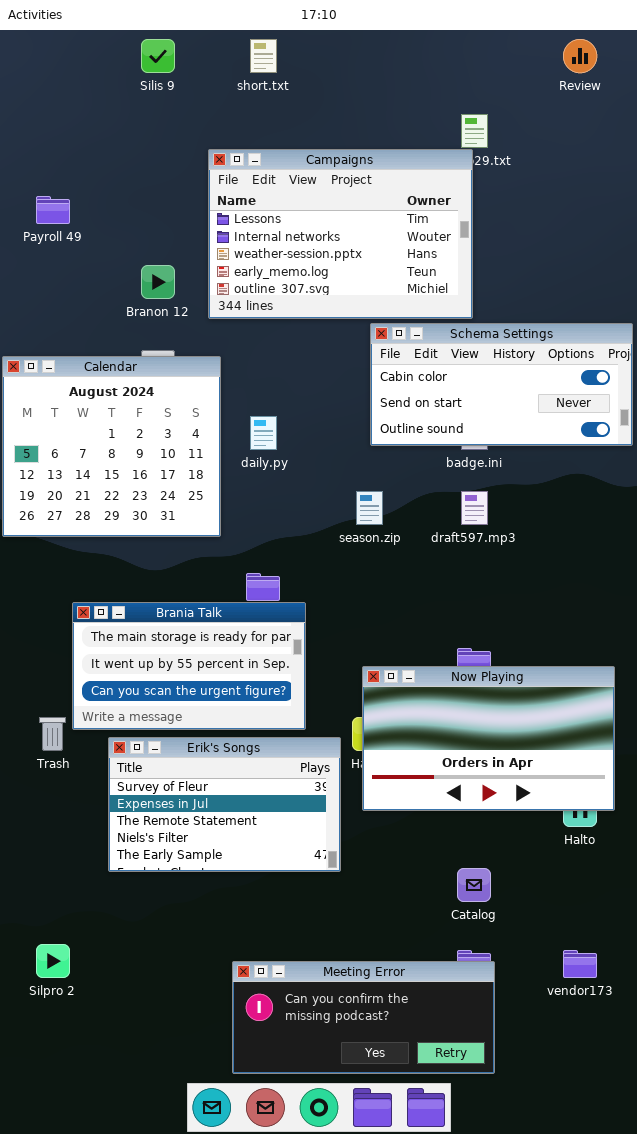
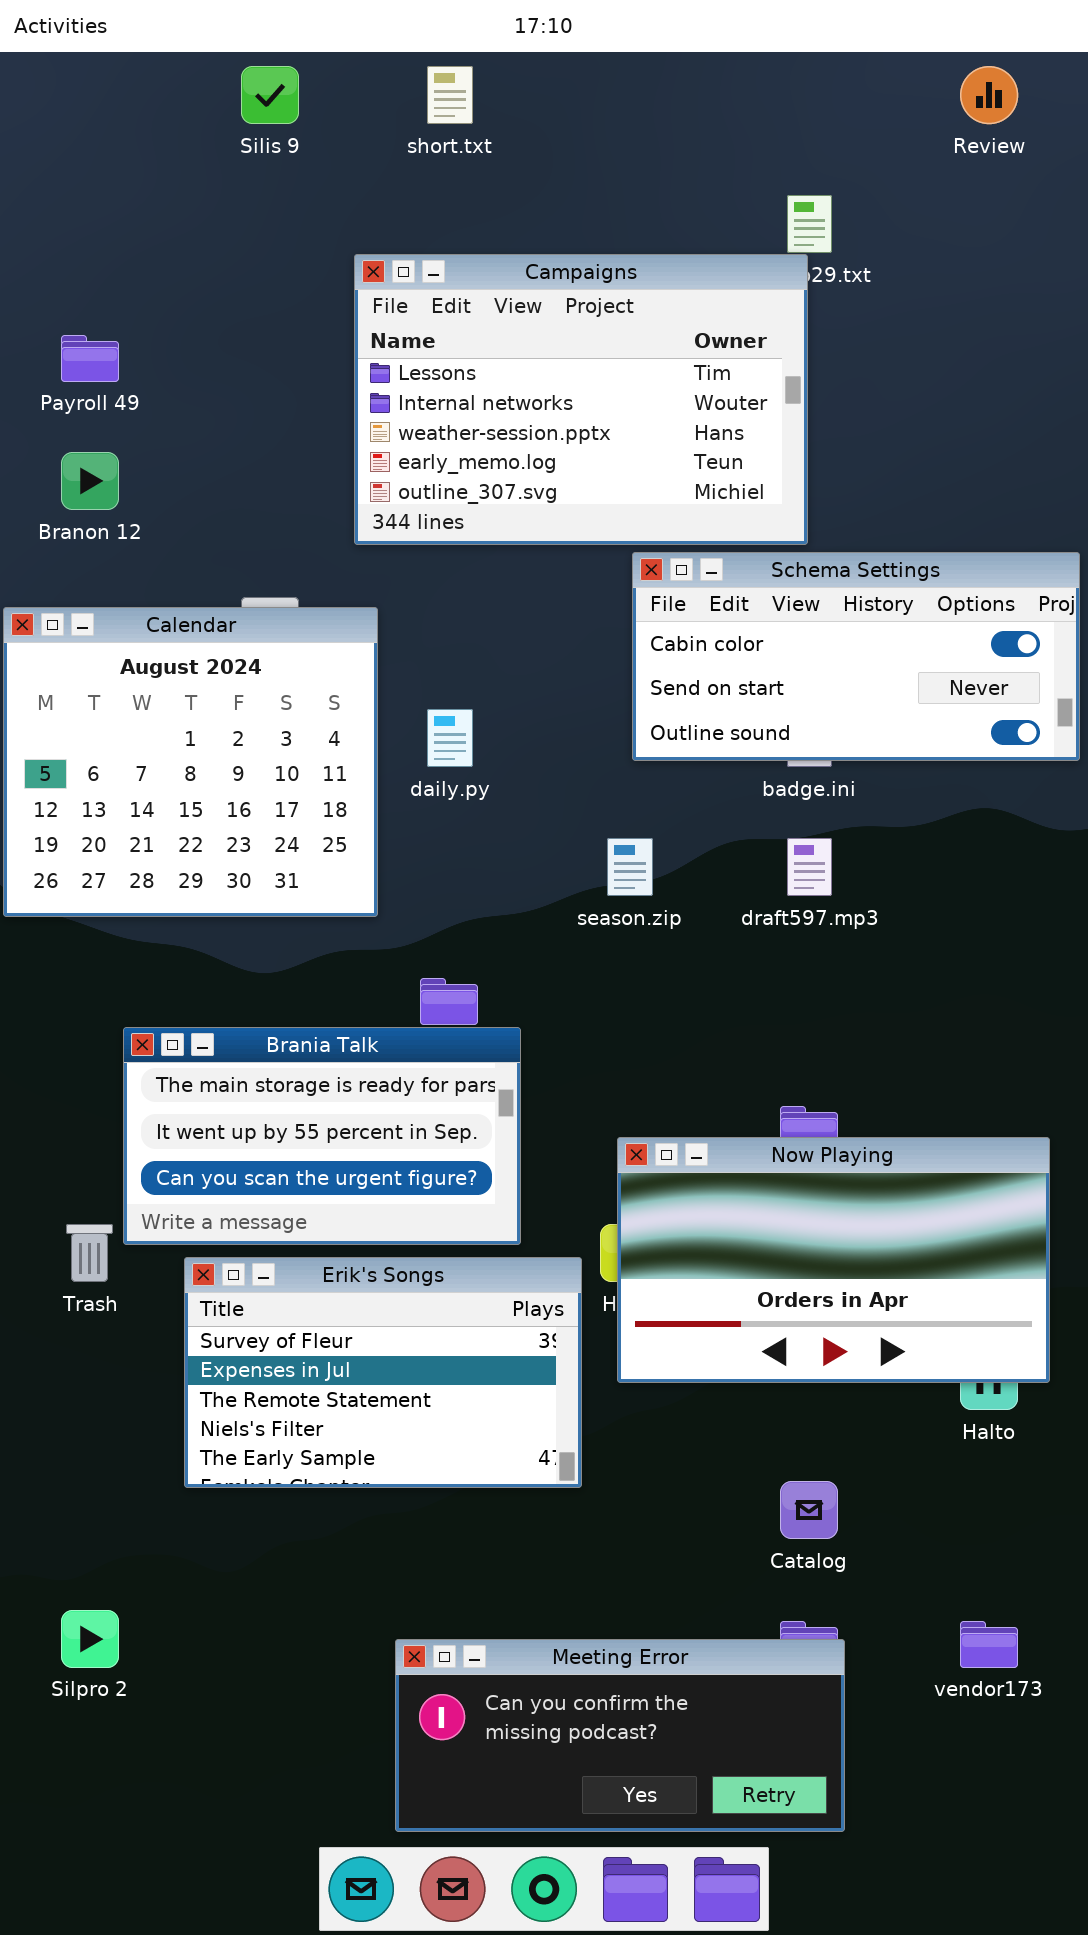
Branon 12: [141,265,175,299] -> [61,452,119,510], moved

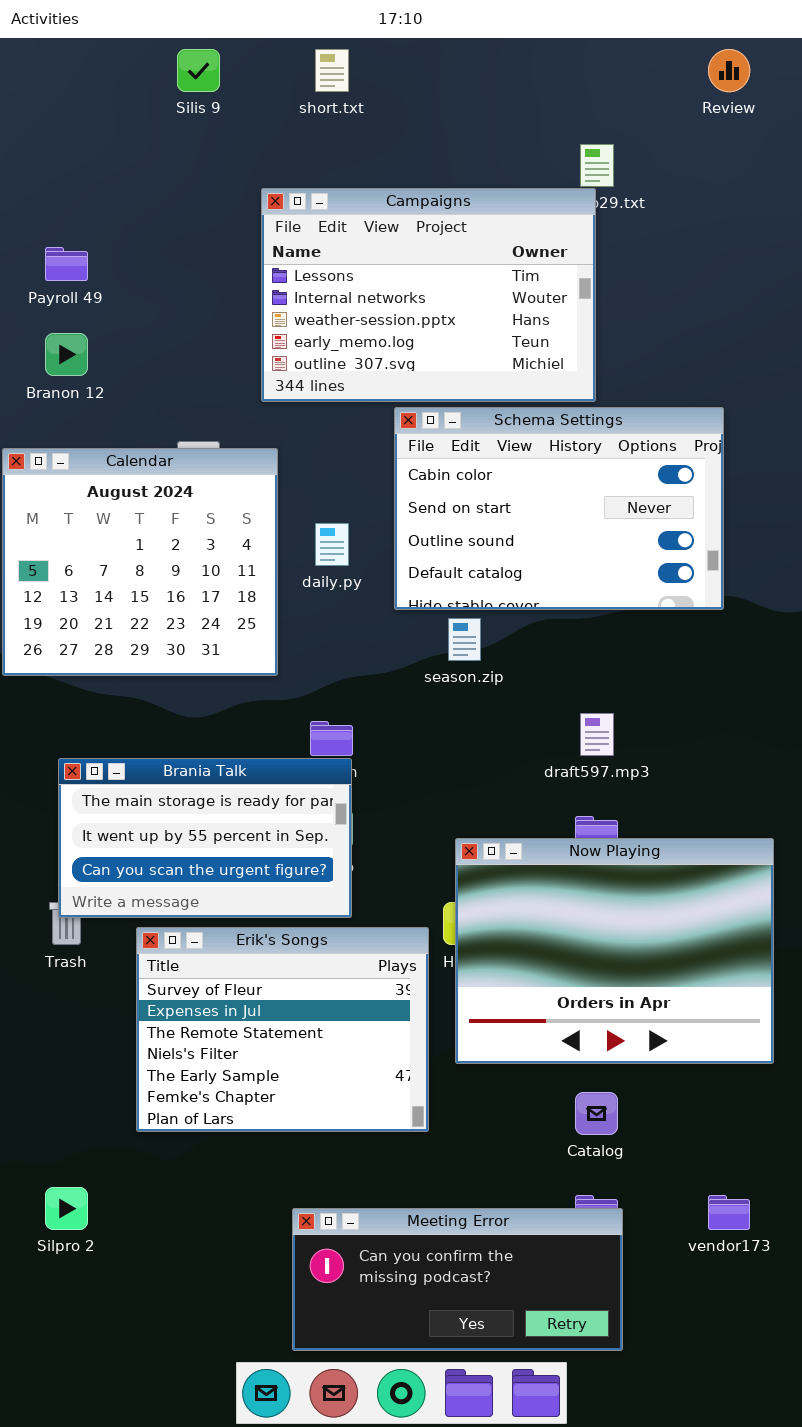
Schema Settings: [632,552,1080,761] -> [394,407,724,610], moved, resized
draft597.mp3: [787,838,832,896] -> [580,713,614,756], moved
Brania Talk: [123,1027,521,1245] -> [58,758,352,918], moved
Now Playing: [617,1137,1050,1383] -> [455,838,774,1064], resized
Erik's Songs: [184,1257,582,1488] -> [136,927,429,1132], resized

